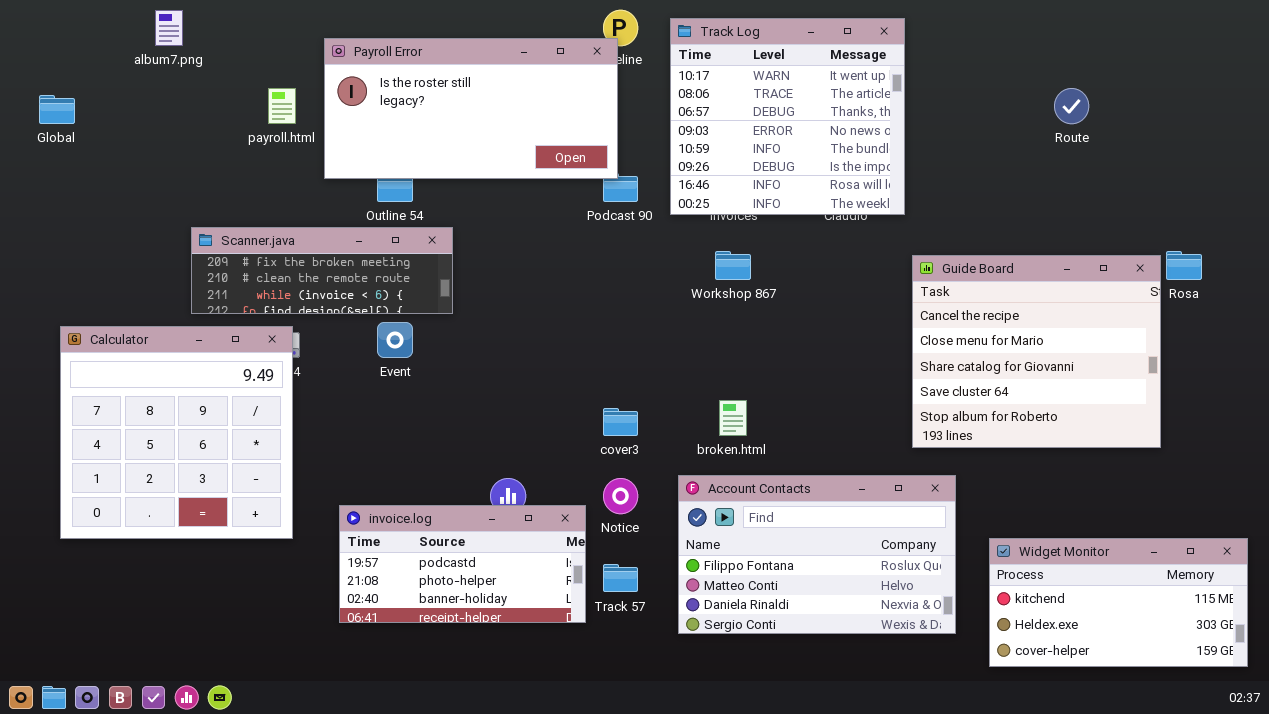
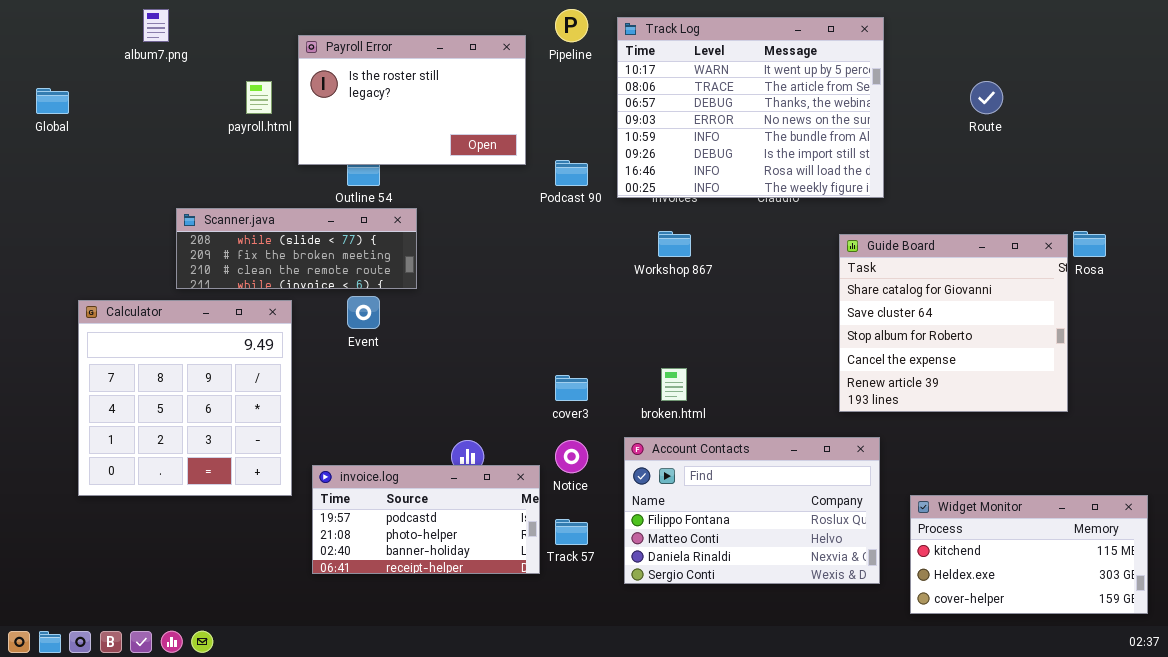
Track Log: [670,18,905,215] -> [617,17,884,198], resized
Payroll Error: [324,38,618,179] -> [298,35,526,165], resized
Scanner.java: [191,227,453,314] -> [176,208,417,289], scrolled up 1 row
Guide Board: [912,255,1161,448] -> [839,234,1068,412], scrolled down 2 rows
Calculator: [60,326,293,539] -> [78,300,292,496], moved

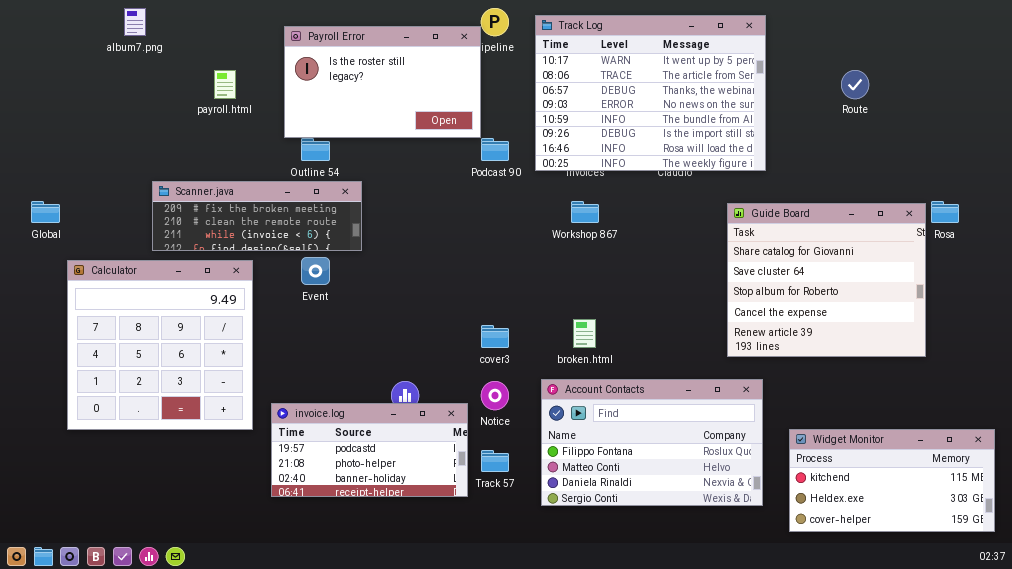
Payroll Error: [298,35,526,165] -> [284,26,481,138], moved
Global: [36,88,69,114] -> [31,201,60,223], moved
Scanner.java: [176,208,417,289] -> [152,181,362,251], scrolled down 1 row

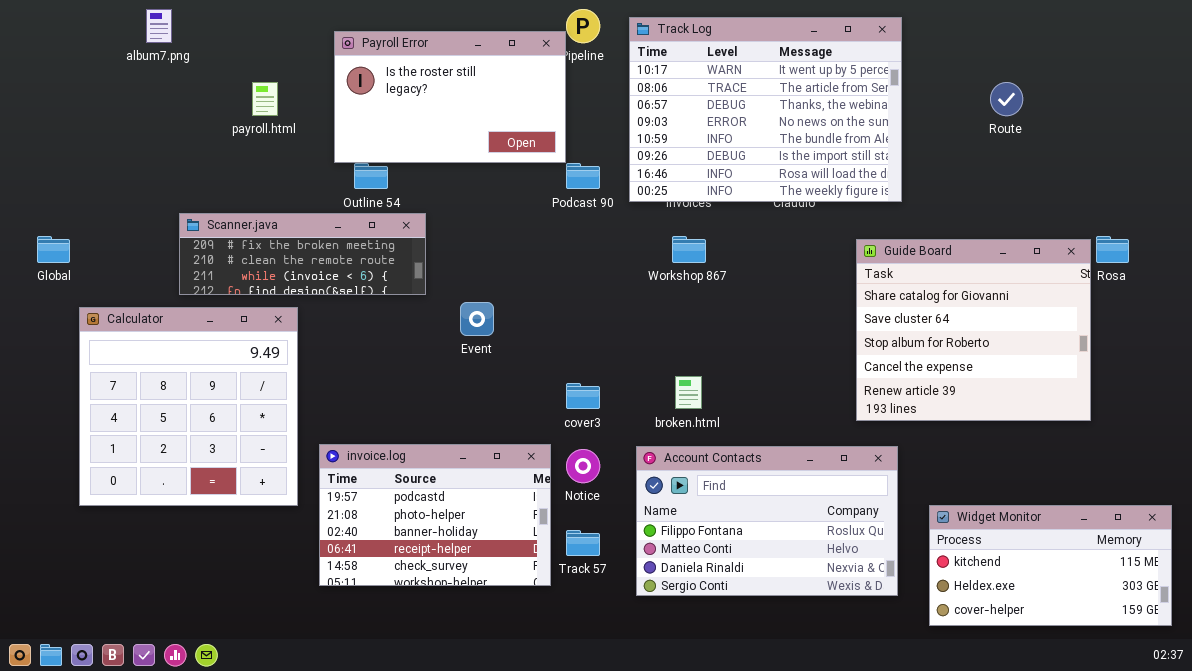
Event: [301,257,330,285] -> [460,302,494,336], moved
invoice.log: [271,403,468,497] -> [319,444,551,586], resized

